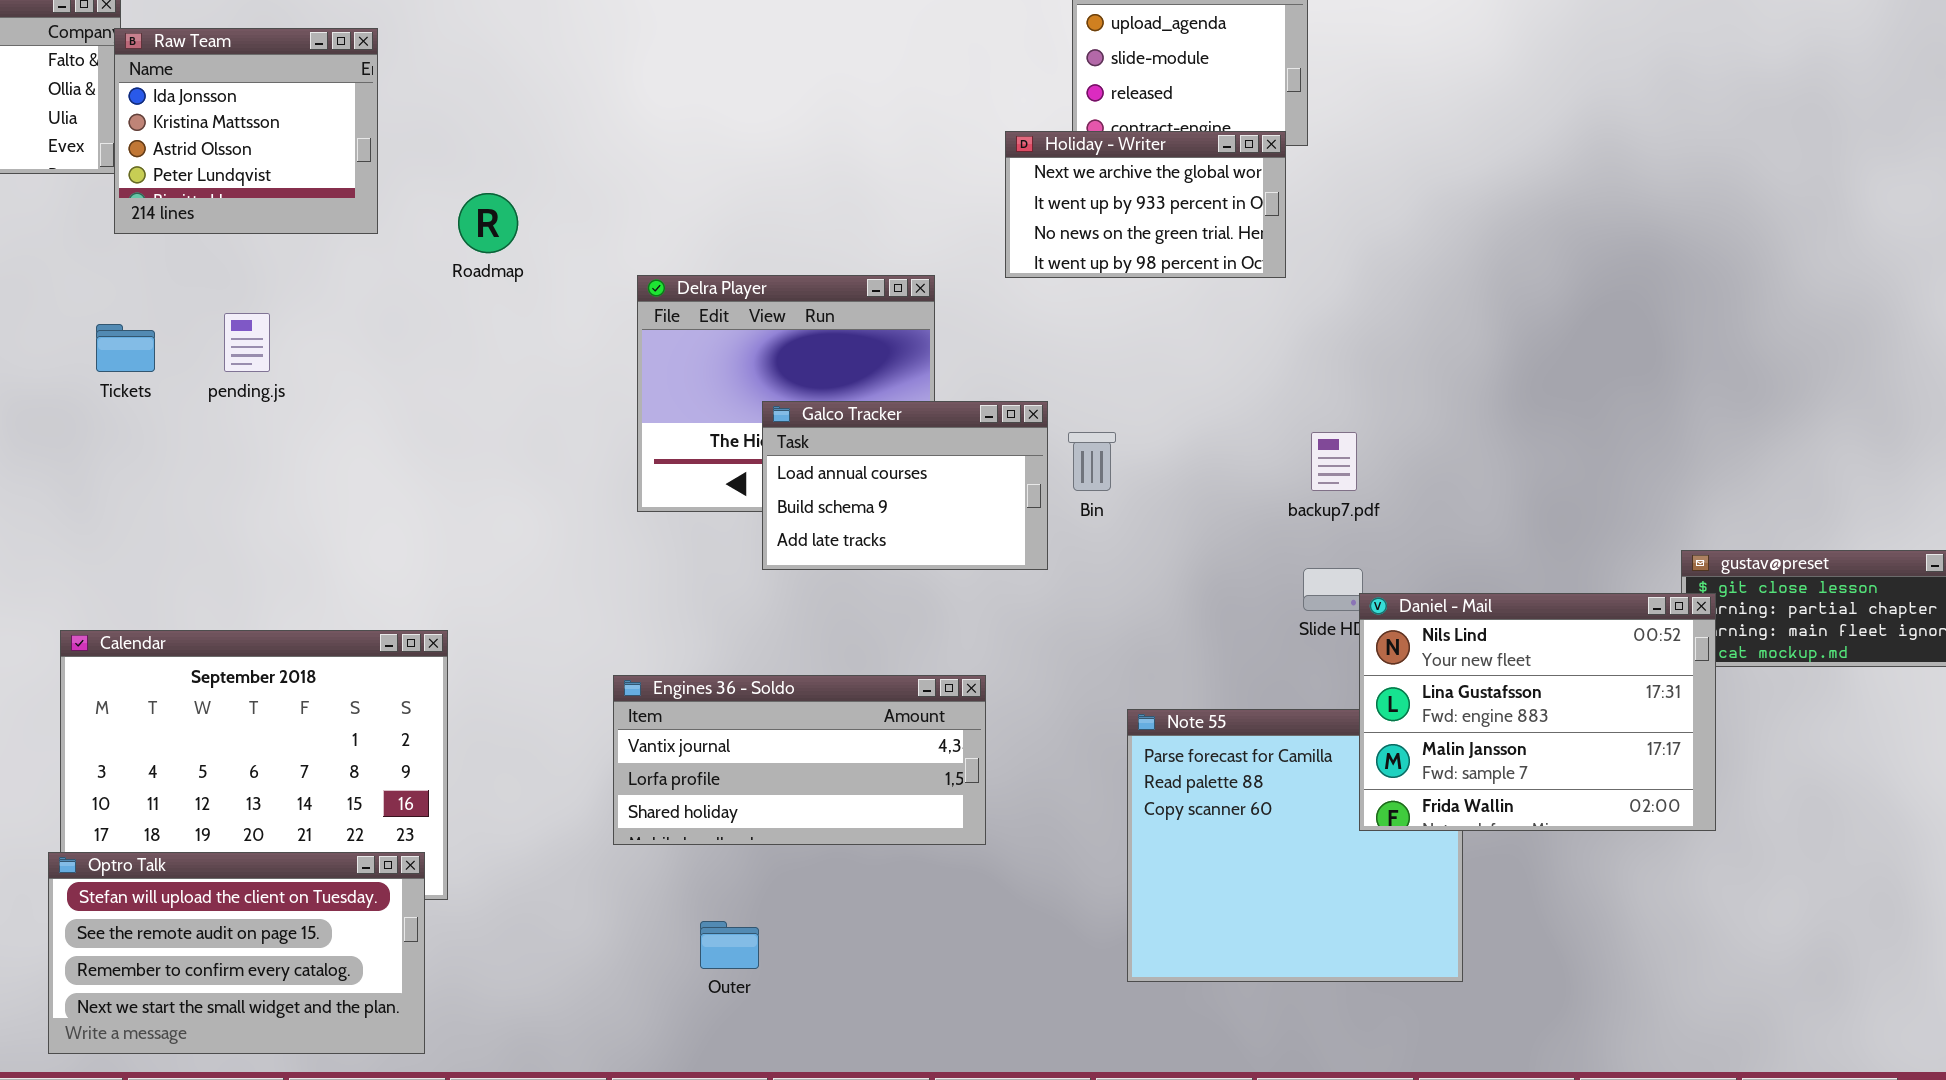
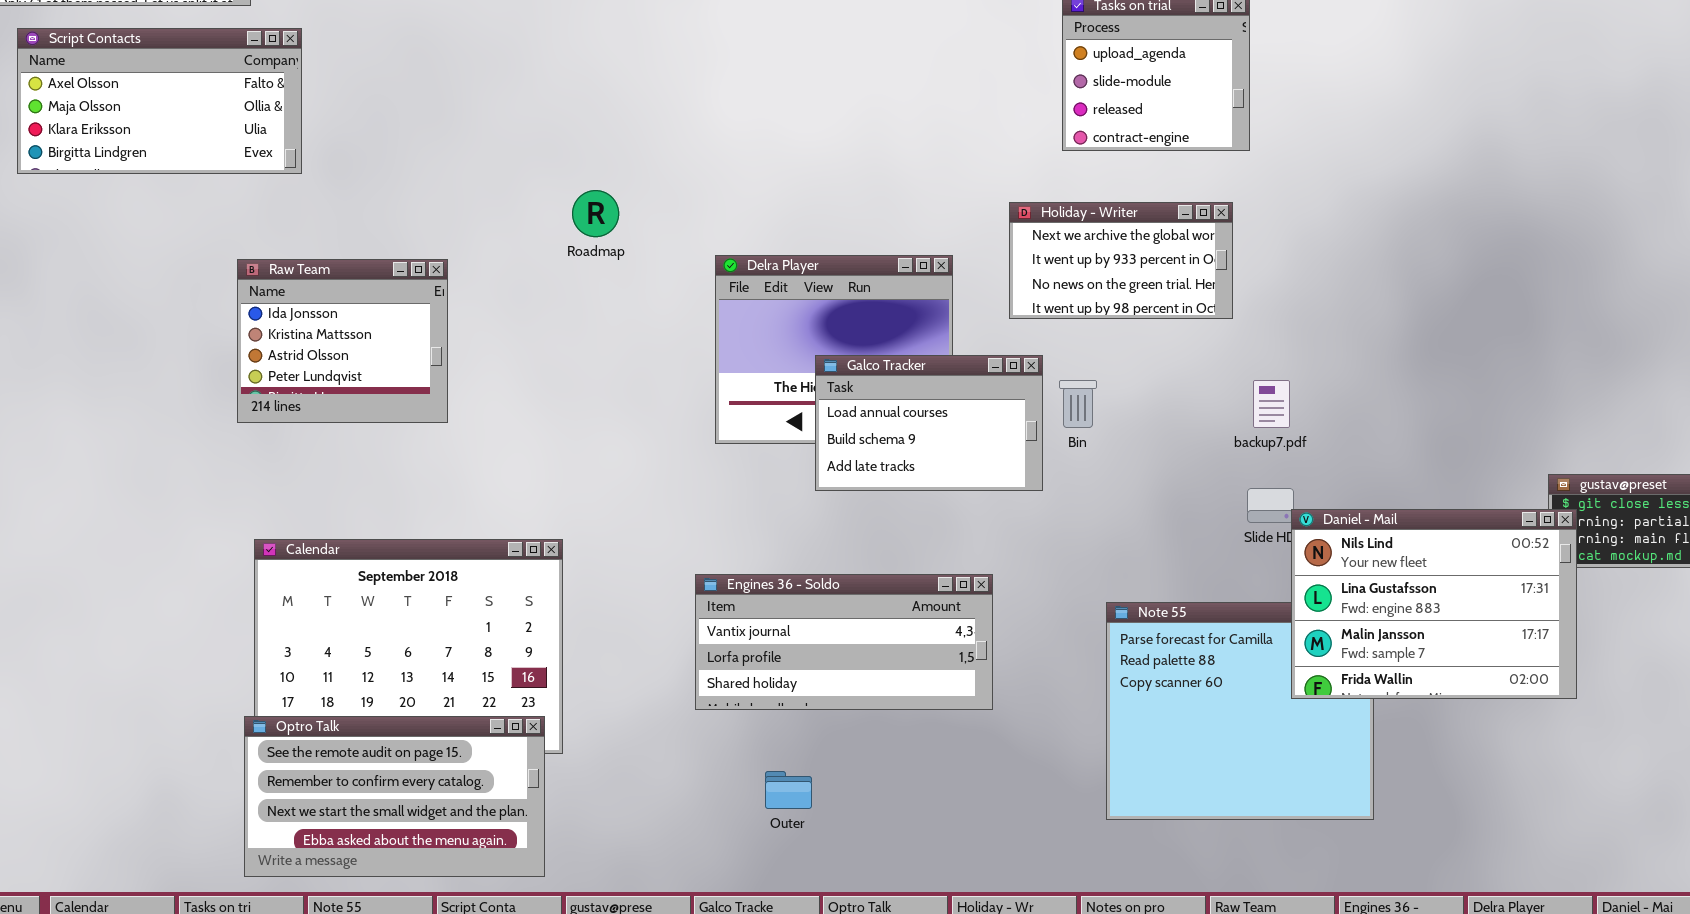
Raw Team: [114,28,378,234] -> [237,259,448,423], moved
Holiday - Writer: [1005,131,1286,278] -> [1009,202,1233,319], moved
Optro Talk: [48,852,425,1054] -> [244,716,545,877], scrolled down 1 row

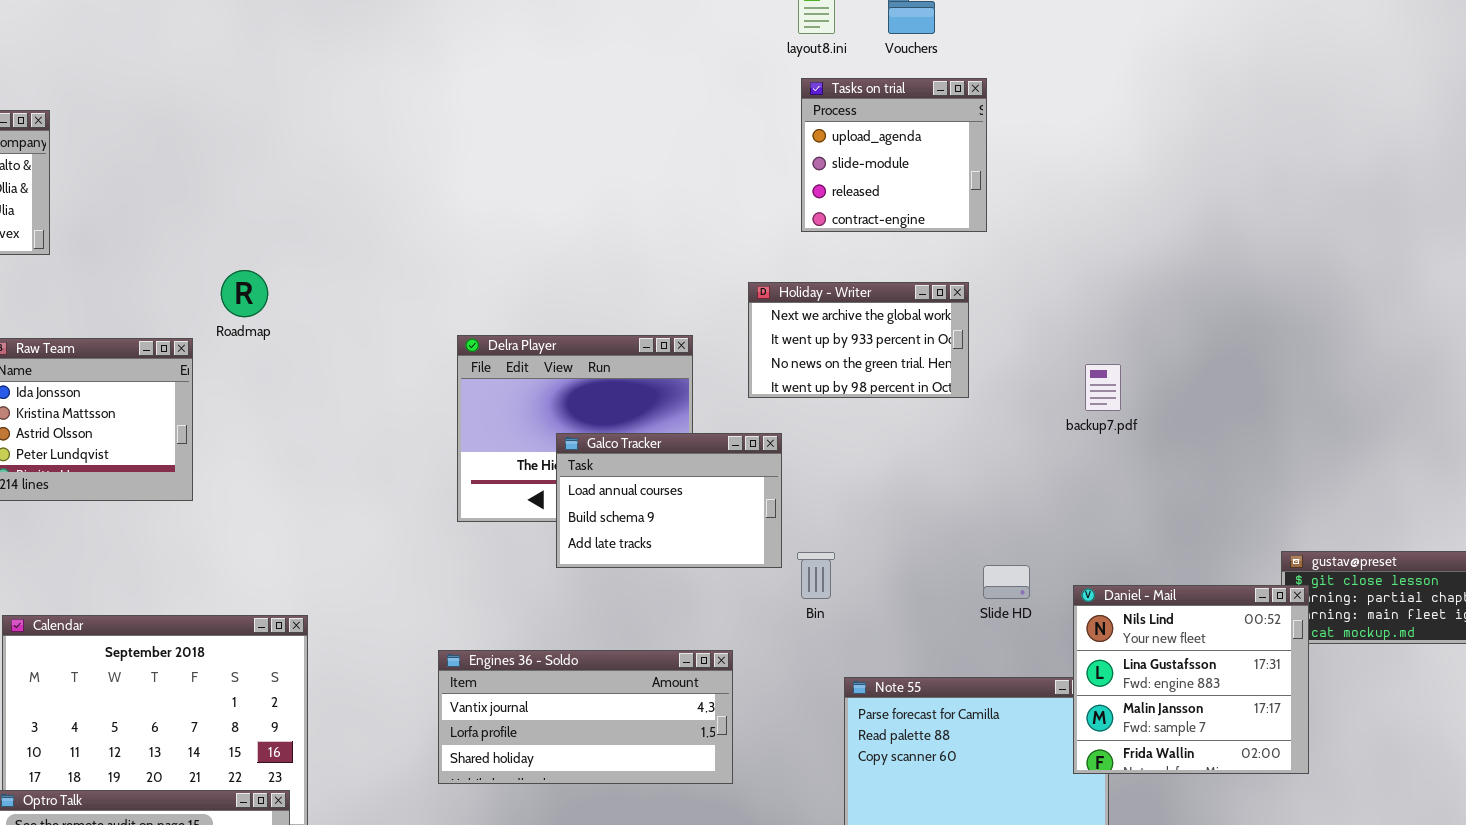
Roadmap: [572,190,619,237] -> [221,270,268,317], moved
Bin: [1059,380,1097,428] -> [797,552,835,599], moved
backup7.pdf: [1253,380,1290,428] -> [1085,364,1121,411], moved
Daniel - Mail: [1291,509,1577,699] -> [1073,585,1309,774], resized

